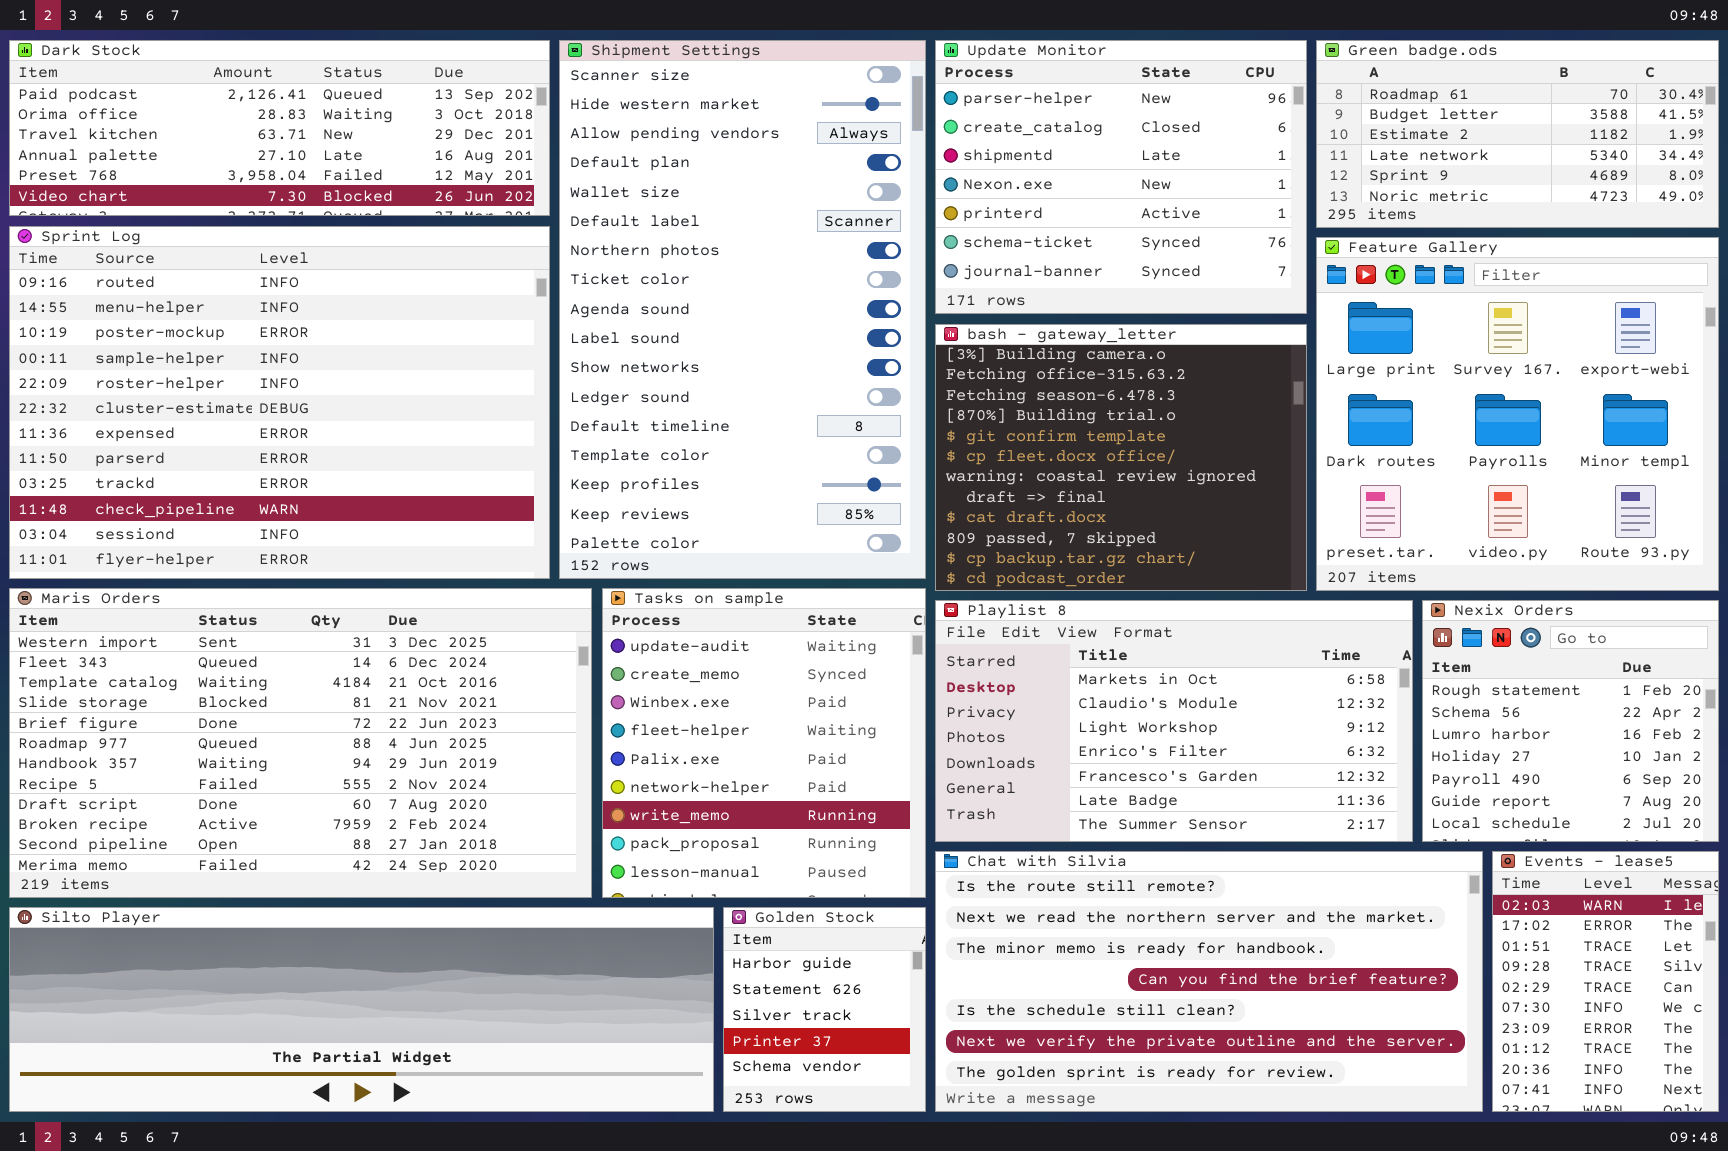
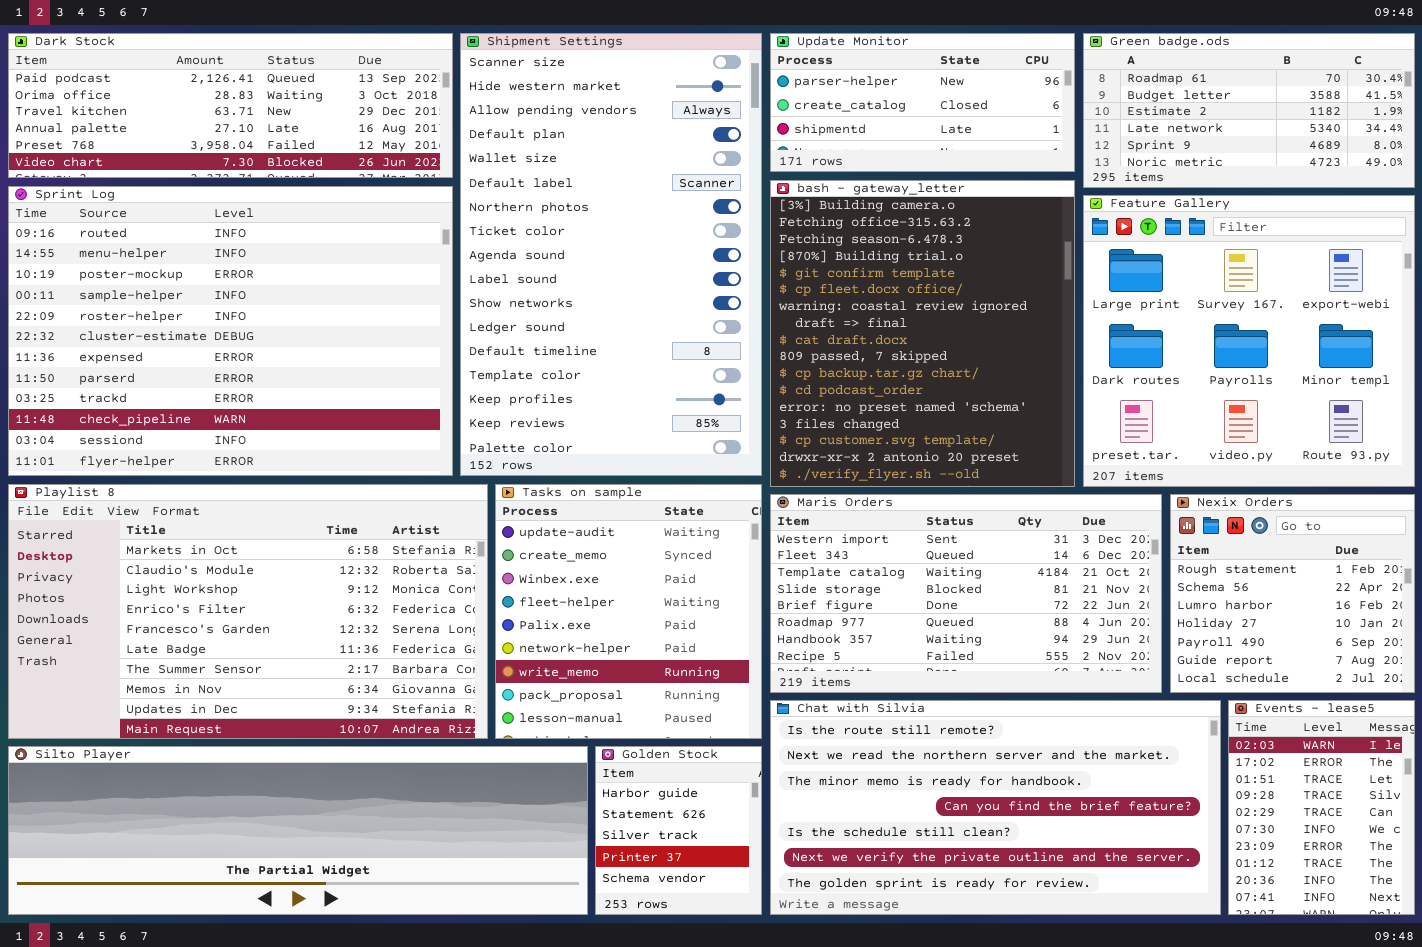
Update Monitor: [935,40,1307,314] -> [770,33,1075,172], resized
bash - gateway_letter: [935,324,1307,591] -> [770,180,1075,487], resized
Maris Orders: [9,588,592,898] -> [770,494,1162,693], moved, resized
Playlist 8: [935,600,1413,842] -> [8,484,488,739], moved, resized

